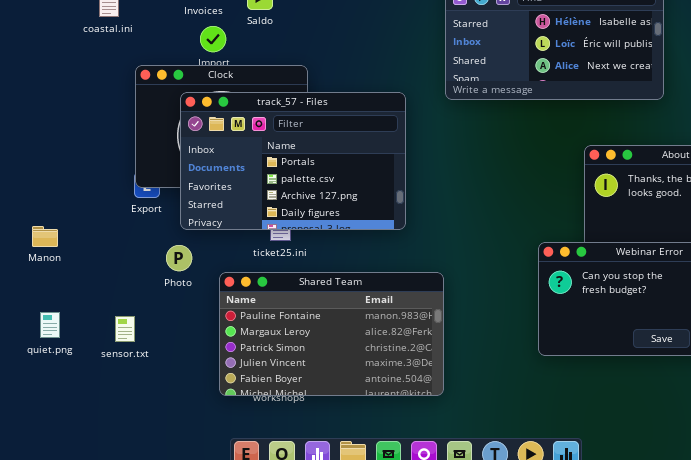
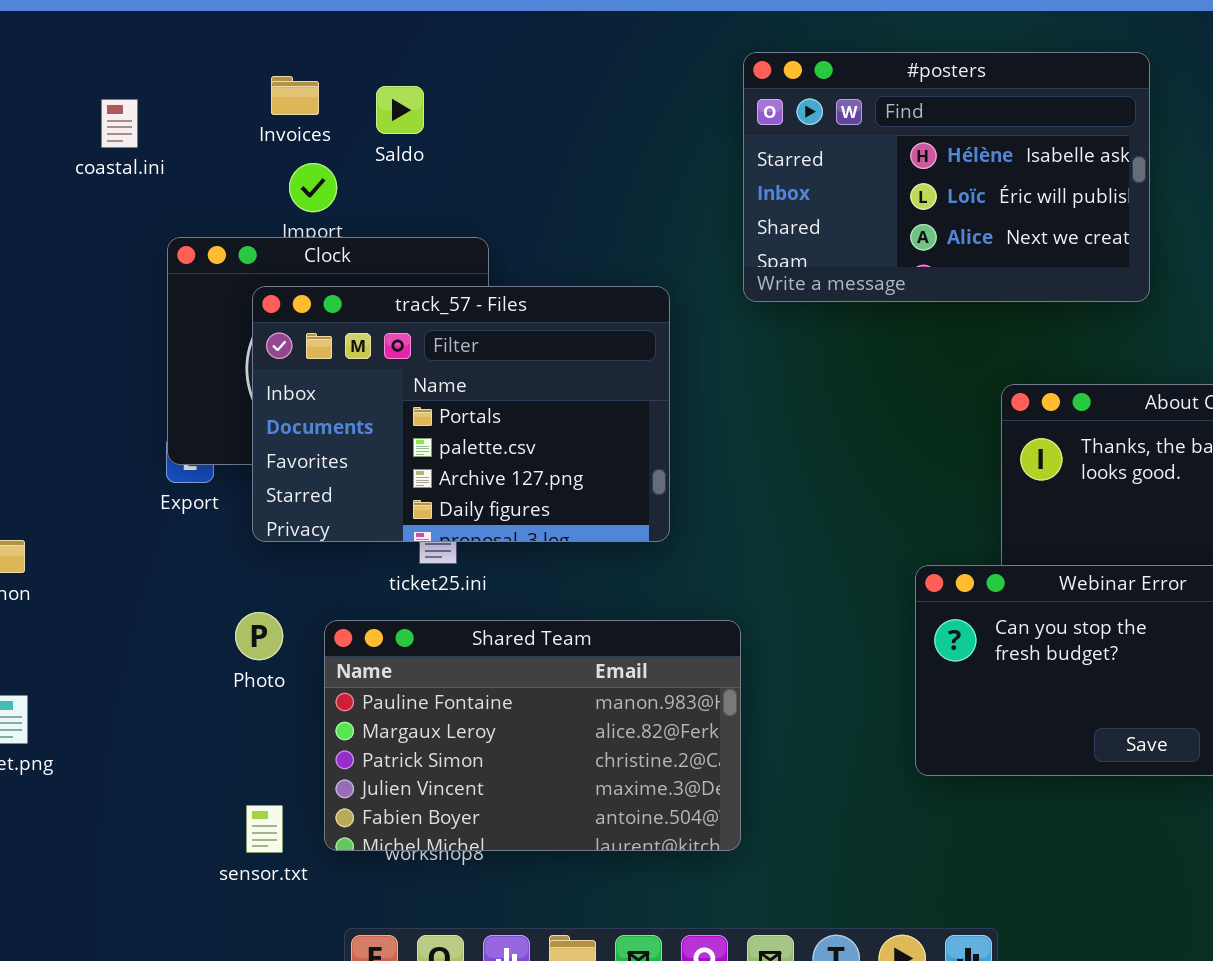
Photo: [166,245,192,271] -> [235,612,283,660], moved
sensor.txt: [115,316,135,342] -> [246,805,283,853], moved

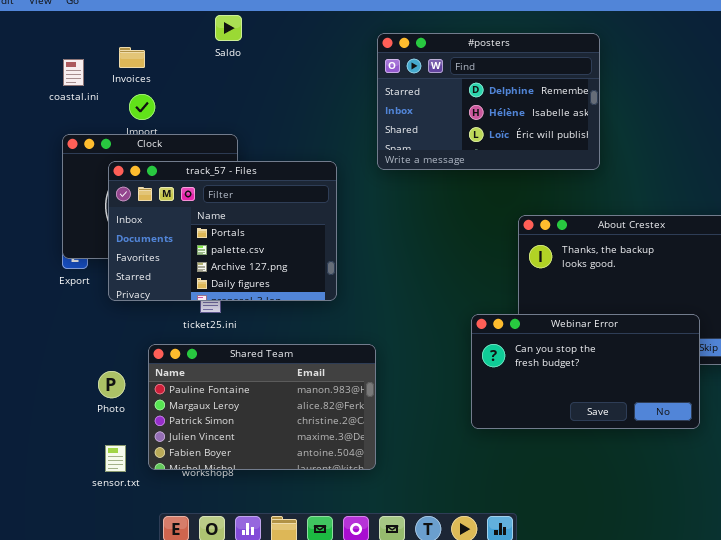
#posters: [743,52,1150,302] -> [377,33,600,170], scrolled up 1 row
Saldo: [376,86,424,134] -> [215,15,242,41], moved
coastal.ini: [101,99,138,148] -> [63,59,84,86], moved
Photo: [235,612,283,660] -> [98,371,125,398], moved

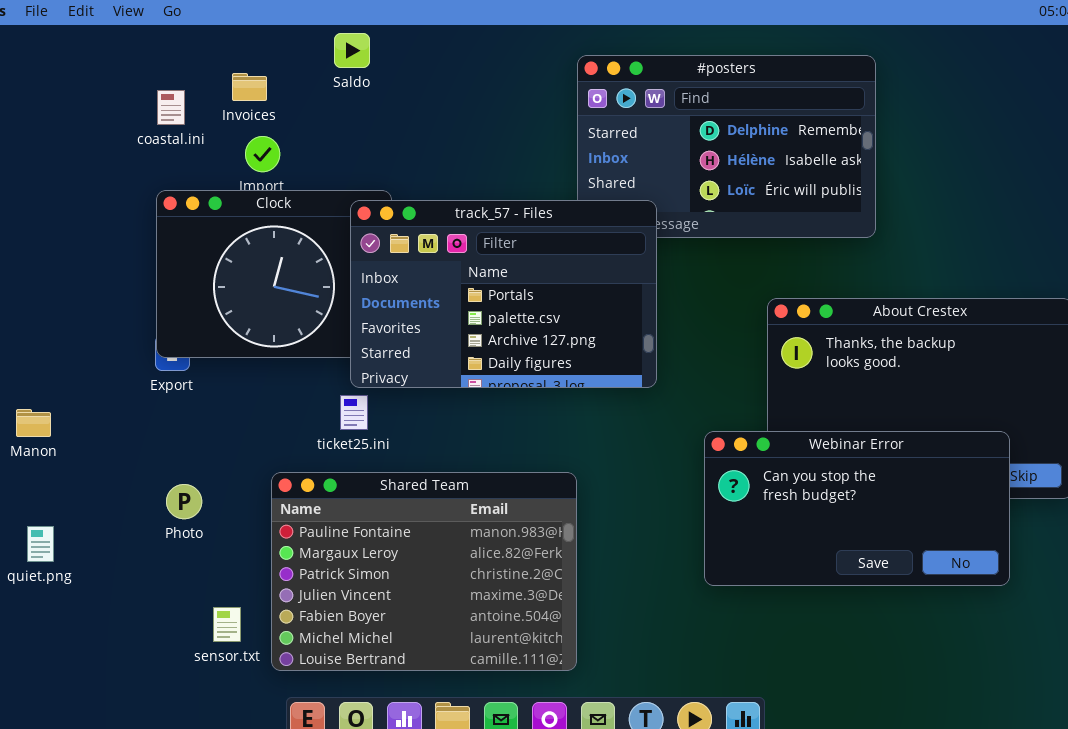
Saldo: [215,15,242,41] -> [334,33,370,68], moved
track_57 - Files: [108,161,337,301] -> [350,200,657,388], moved
Shared Team: [148,344,376,470] -> [271,472,577,671], resized
Photo: [98,371,125,398] -> [166,484,202,519], moved

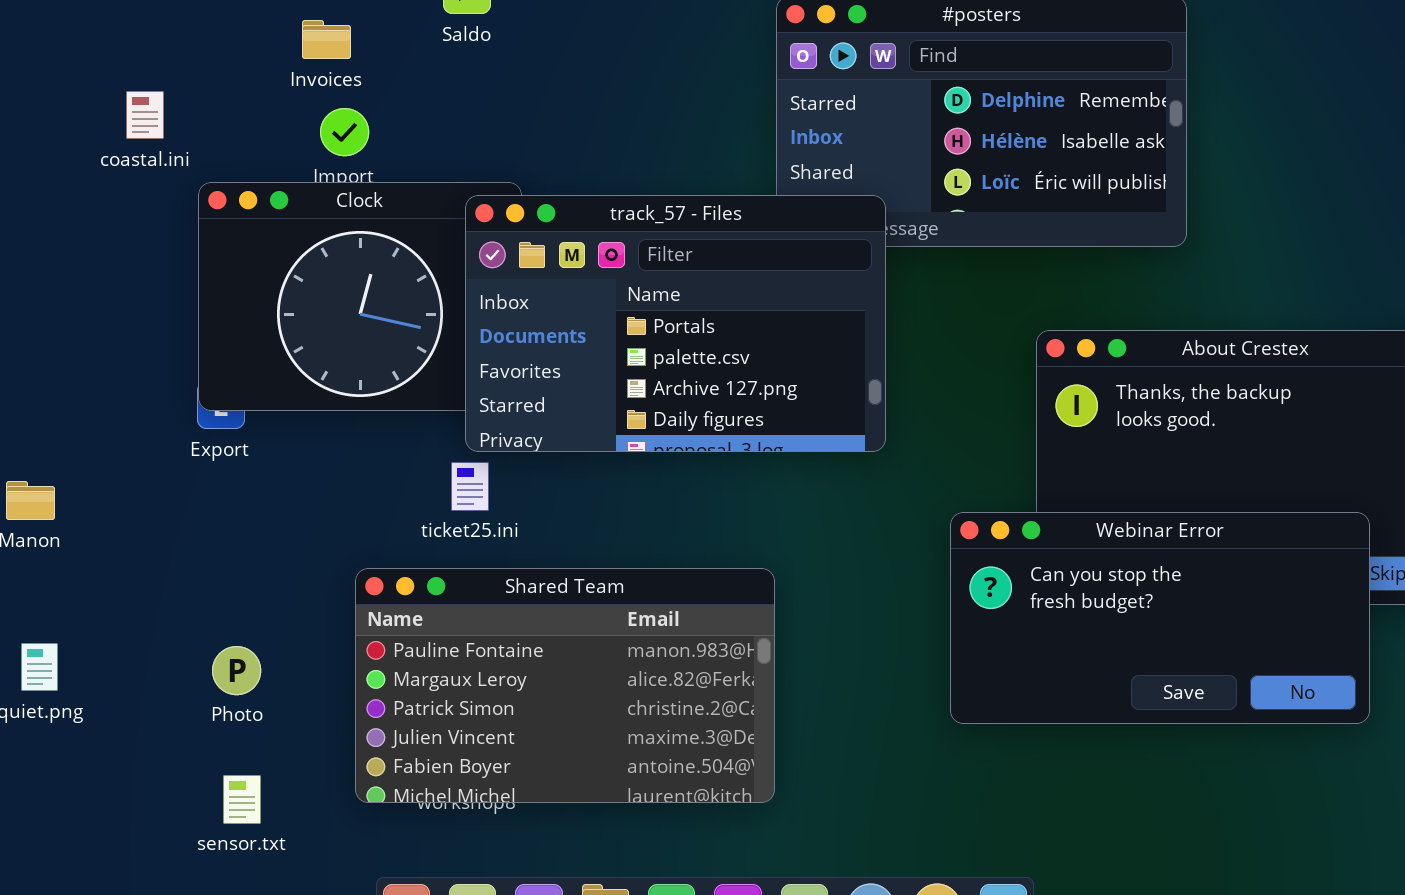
coastal.ini: [157,90,185,125] -> [126,91,164,139], moved
Shared Team: [271,472,577,671] -> [355,568,775,803], resized
Photo: [166,484,202,519] -> [212,646,261,695], moved
sensor.txt: [213,607,241,642] -> [223,775,261,824], moved

